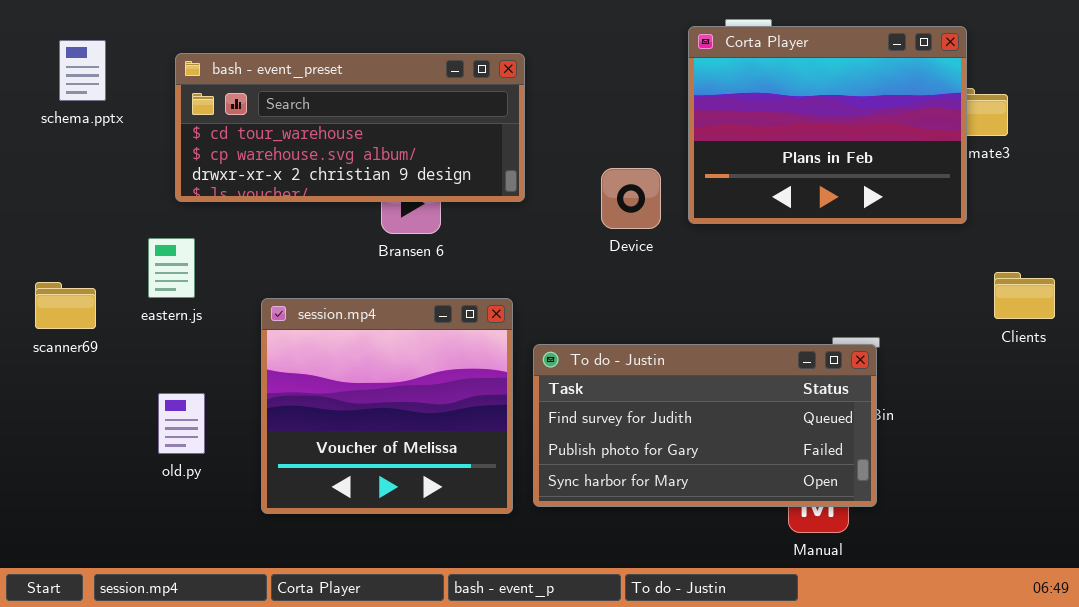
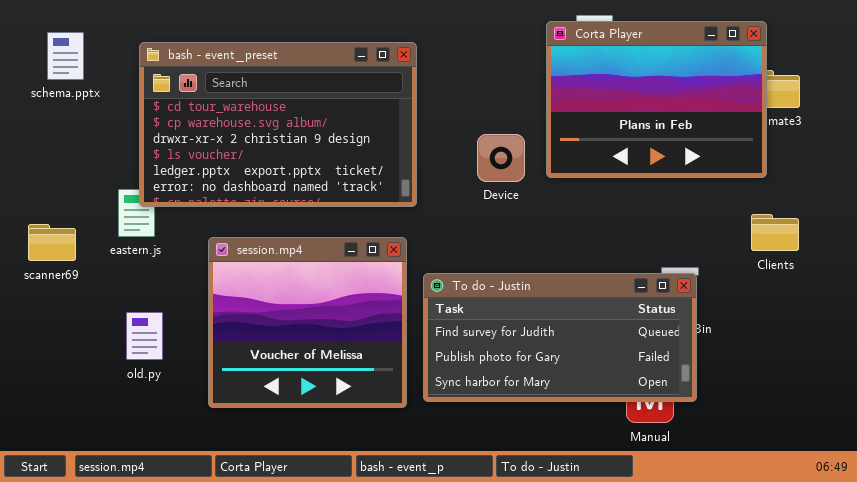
bash - event_preset: [175,53,525,202] -> [139,42,417,207], resized
Clients: [994,272,1055,319] -> [751,214,799,251], moved

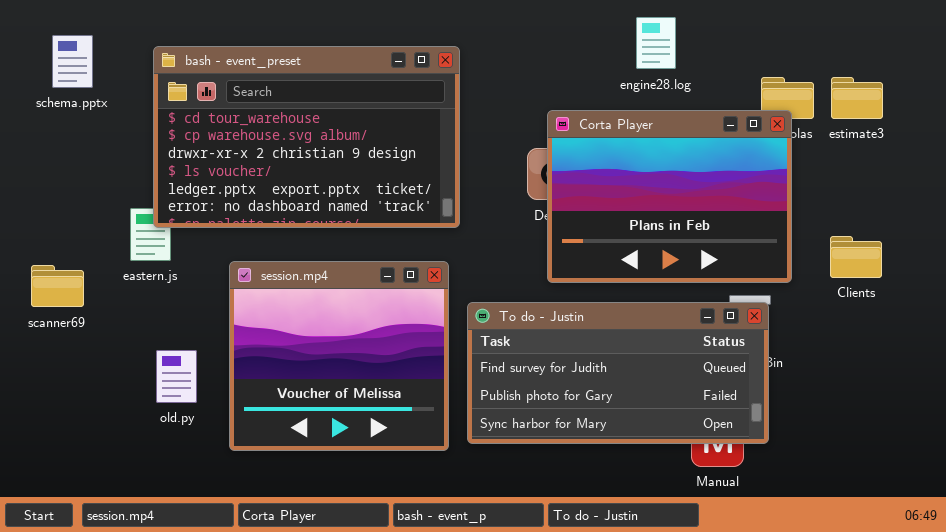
Corta Player: [546,21,767,178] -> [547,110,792,283], moved
scanner69: [28,224,76,261] -> [31,265,84,307], moved
old.py: [126,312,163,360] -> [156,350,197,403], moved

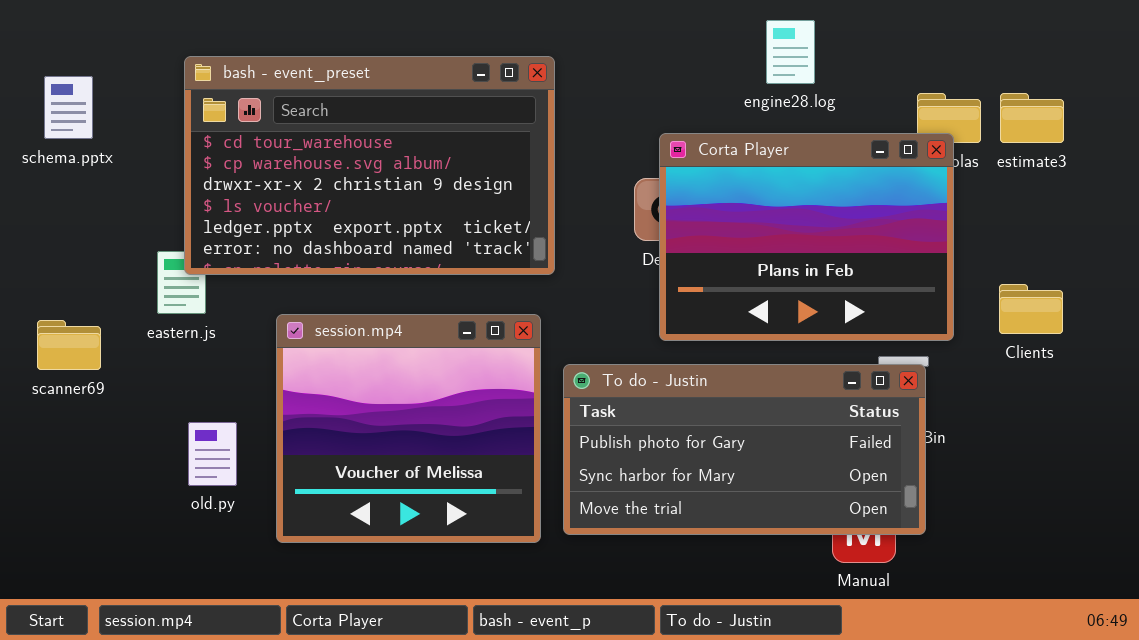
schema.pptx: [52,35,93,88] -> [44,76,93,139], moved
To do - Justin: [467,302,769,444] -> [563,364,926,535], scrolled down 1 row

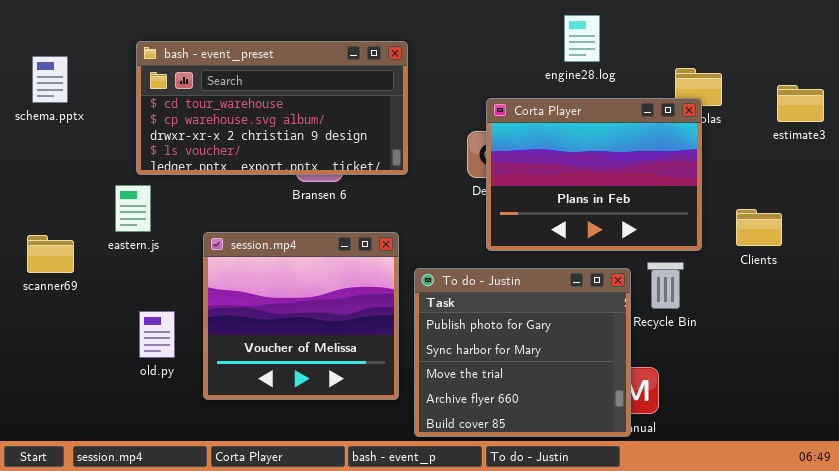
bash - event_preset: [184,56,555,275] -> [136,41,408,175], resized
estimate3: [1000,93,1064,143] -> [777,85,824,122], moved
To do - Justin: [563,364,926,535] -> [414,268,631,437], resized

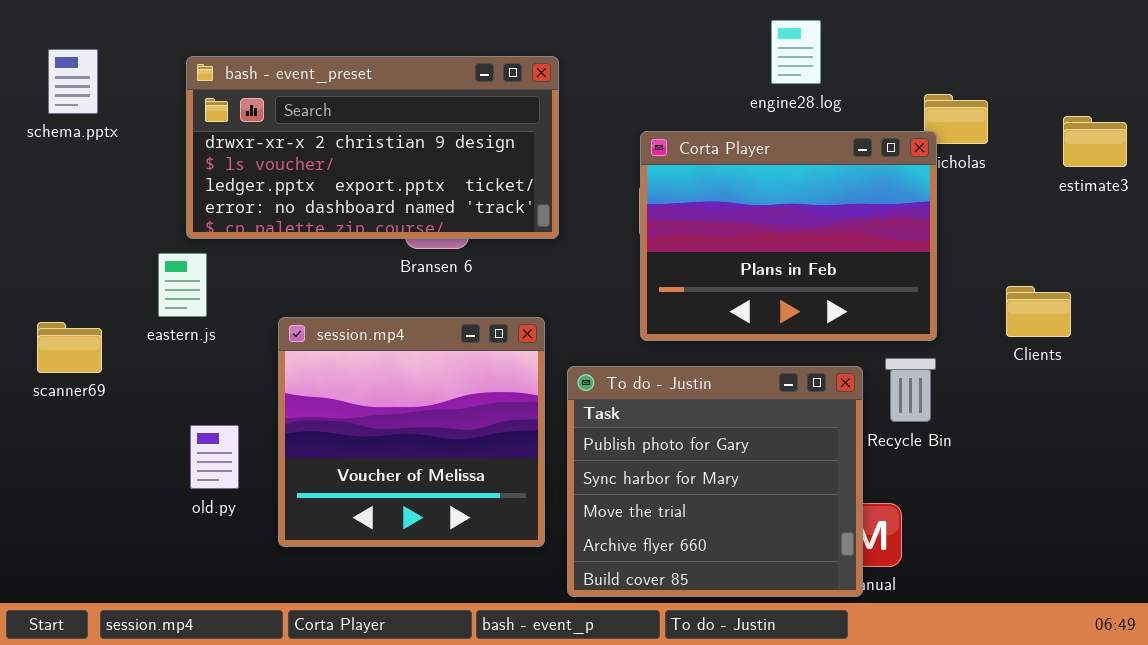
bash - event_preset: [136,41,408,175] -> [186,56,559,239], scrolled down 2 rows
schema.pptx: [32,56,68,103] -> [48,49,98,114], moved
Corta Player: [486,98,702,251] -> [640,131,937,341], moved

